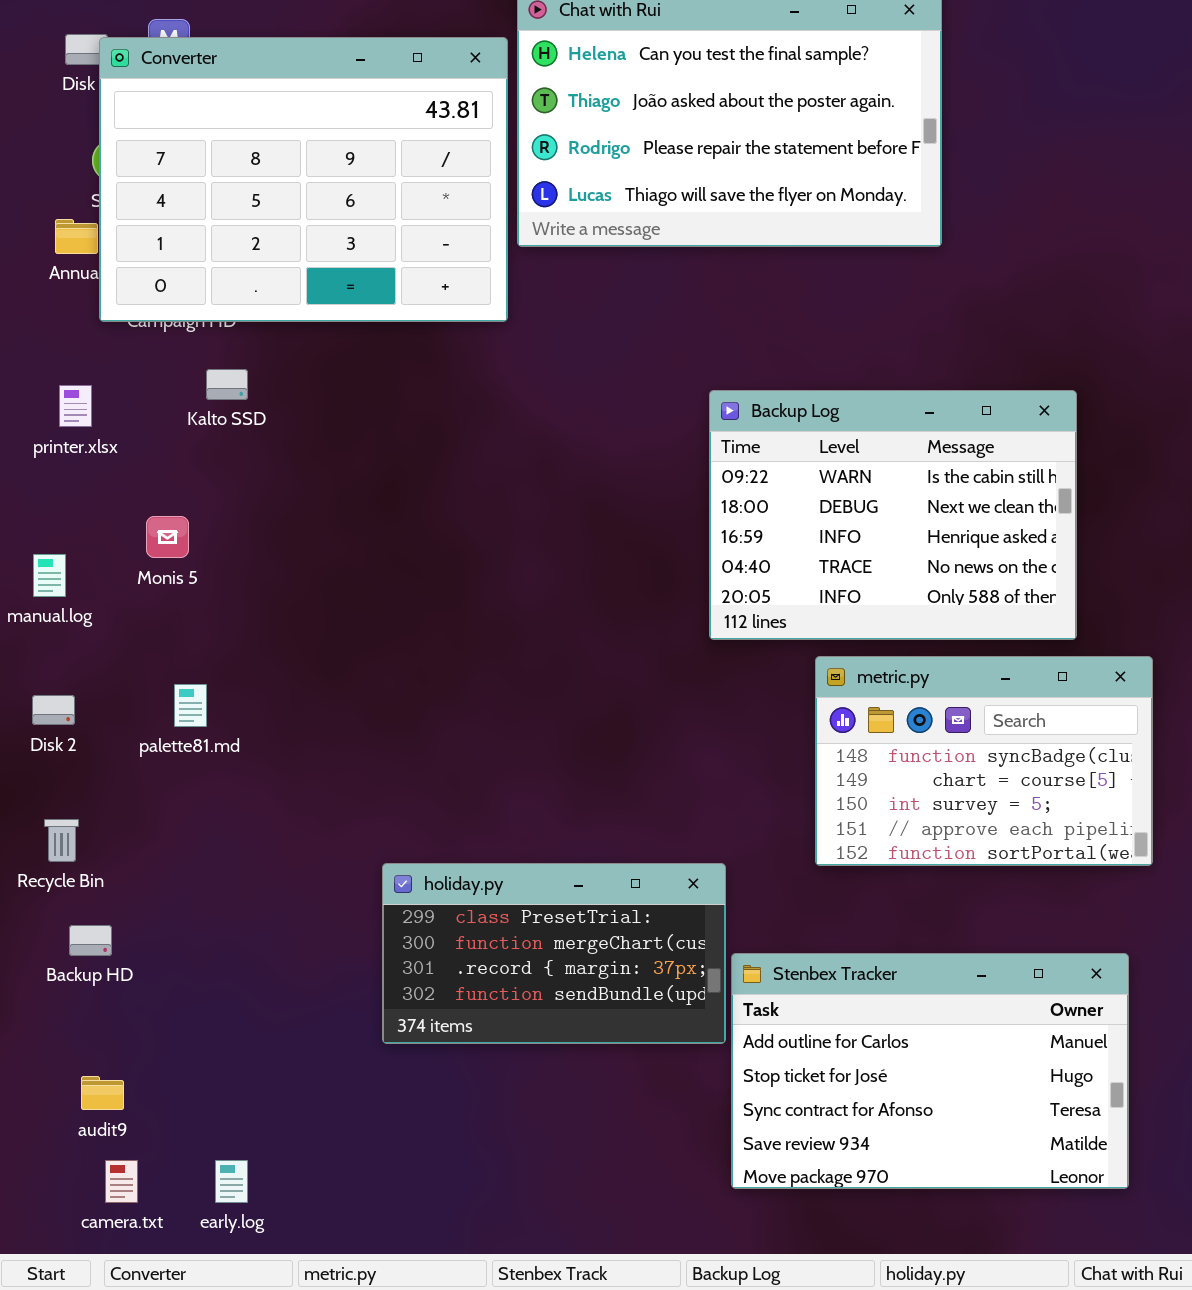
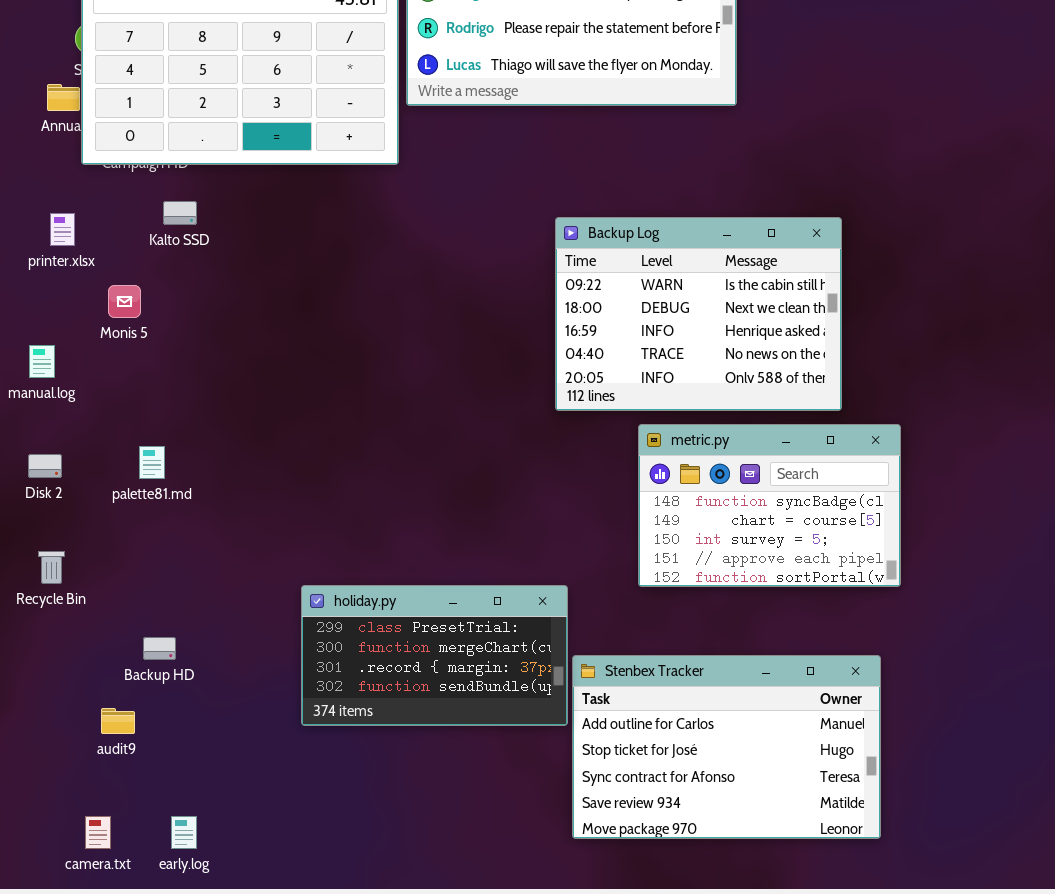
Monis 5: [146,516,189,558] -> [108,285,141,318], moved
Backup HD: [69,925,112,956] -> [143,637,176,660], moved
audit9: [81,1076,124,1110] -> [101,708,135,734], moved

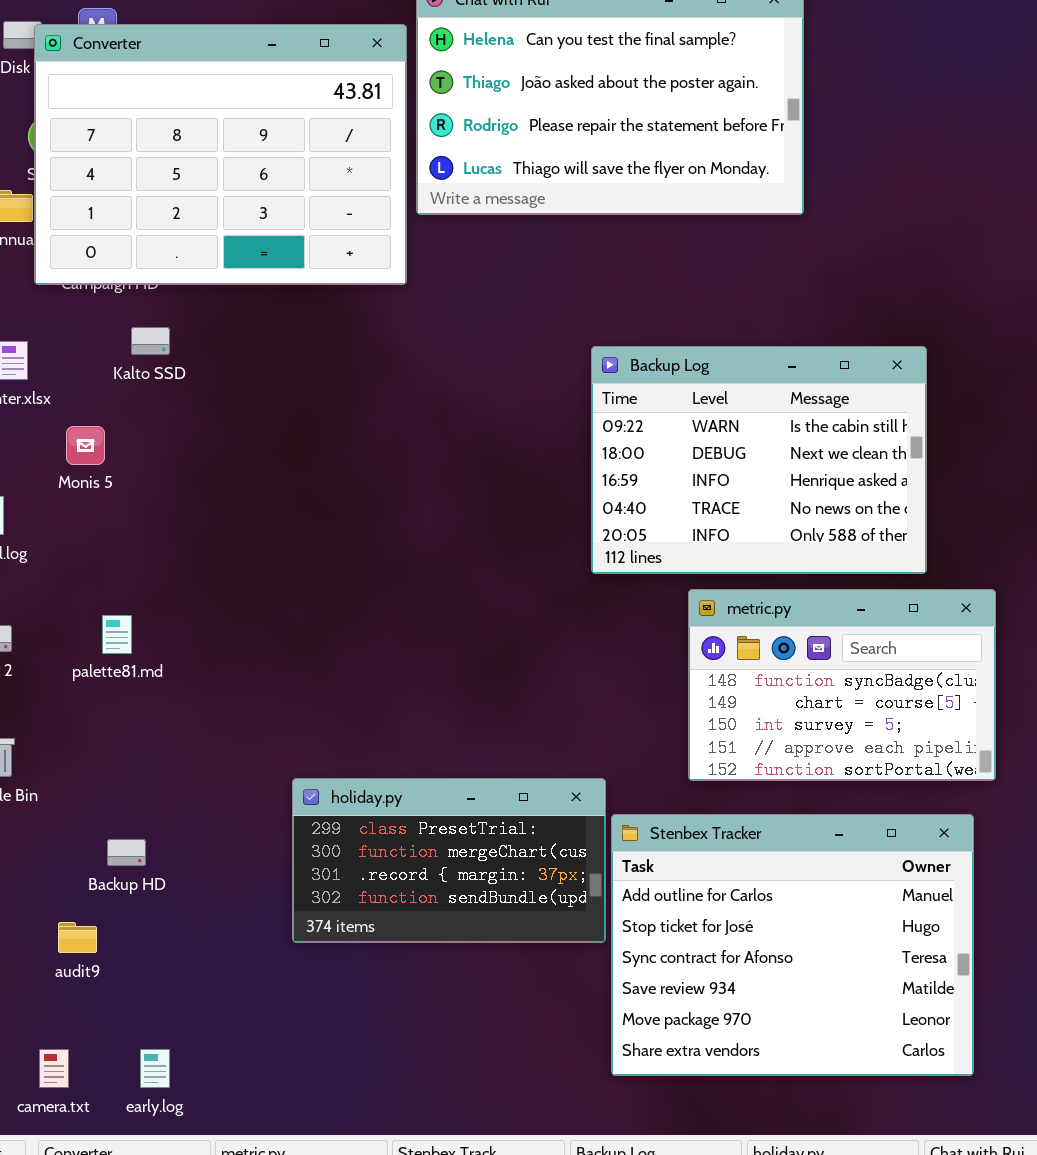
Stenbex Tracker: [572,655,881,839] -> [611,814,974,1076], resized

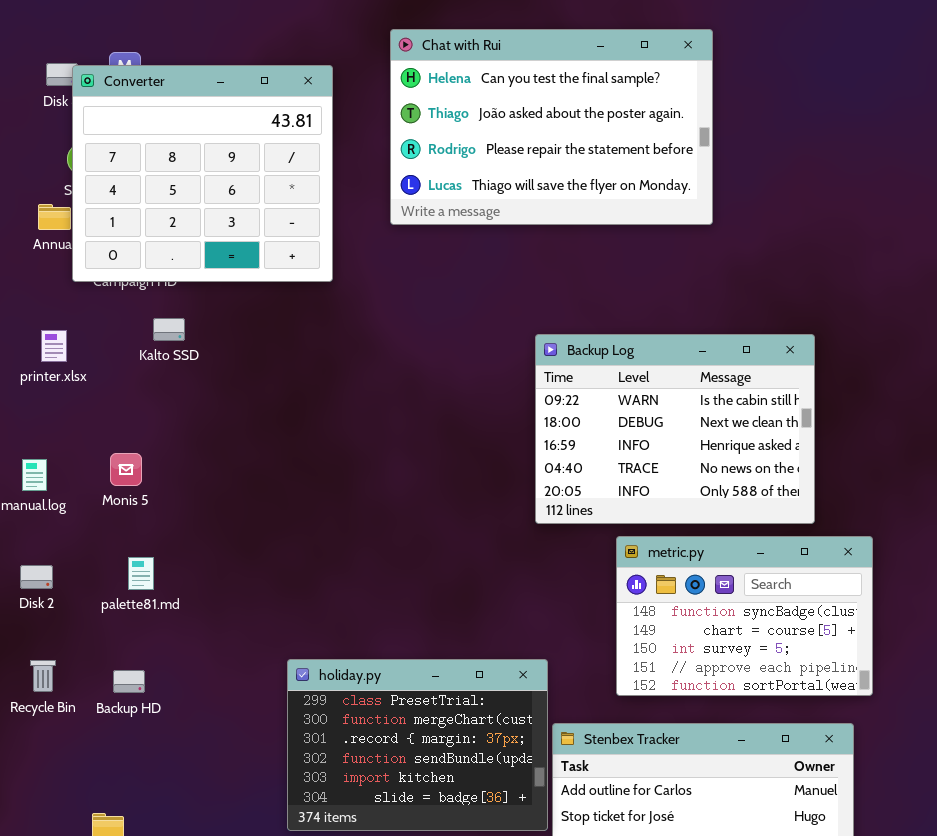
Converter: [34,24,407,285] -> [72,65,333,282], resized
Monis 5: [66,426,105,465] -> [110,453,142,486], moved
holiday.py: [292,778,606,943] -> [287,659,548,831], resized
Backup HD: [107,839,146,866] -> [113,670,145,693], moved

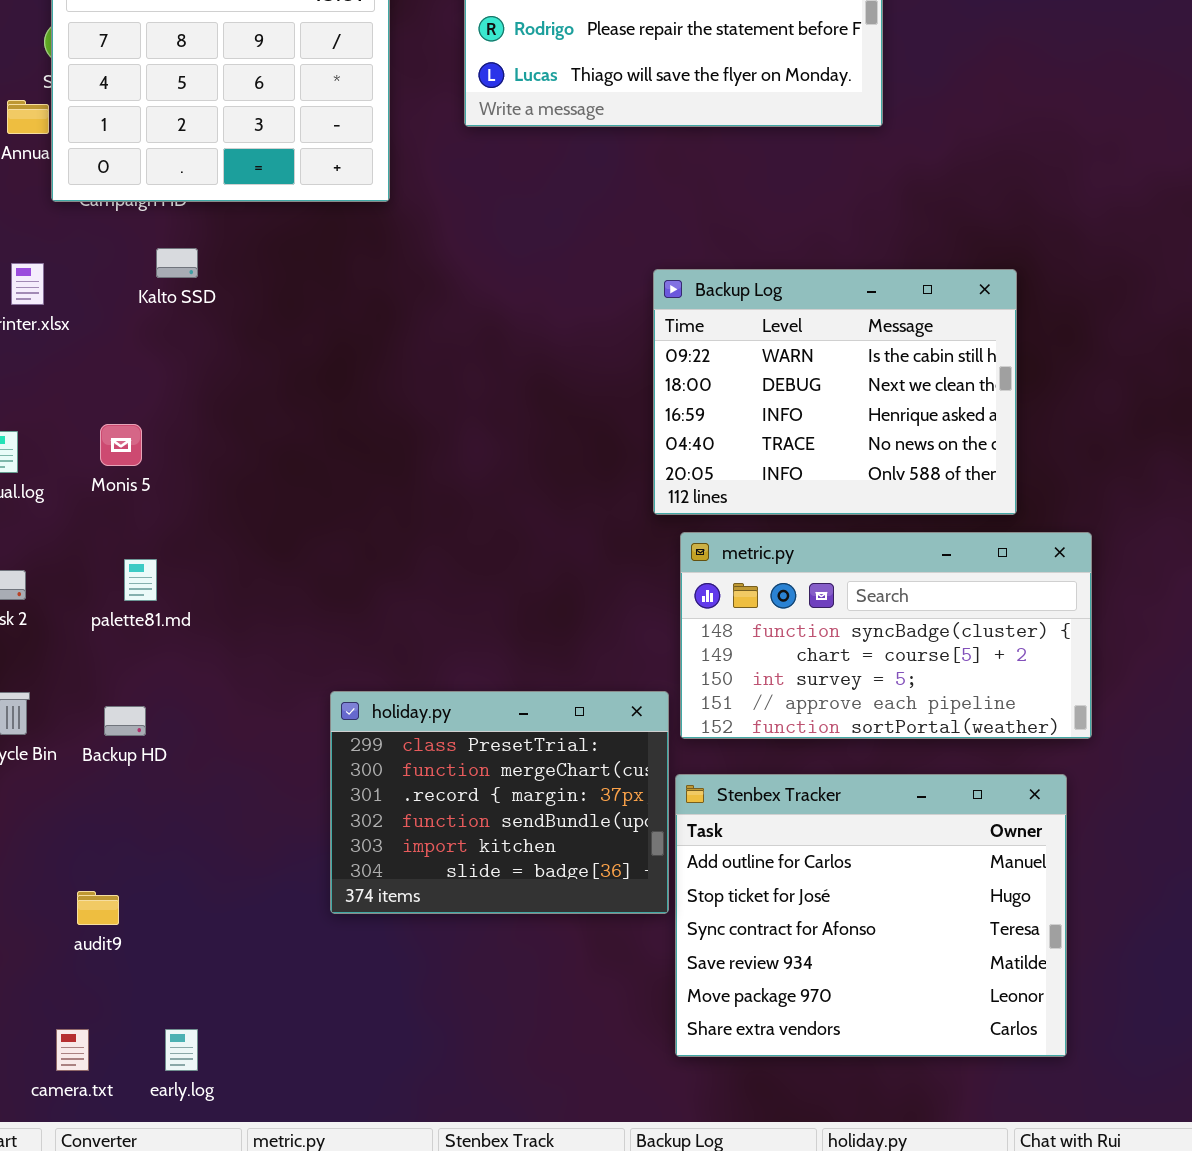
metric.py: [616,536,873,696] -> [680,532,1092,739], resized

